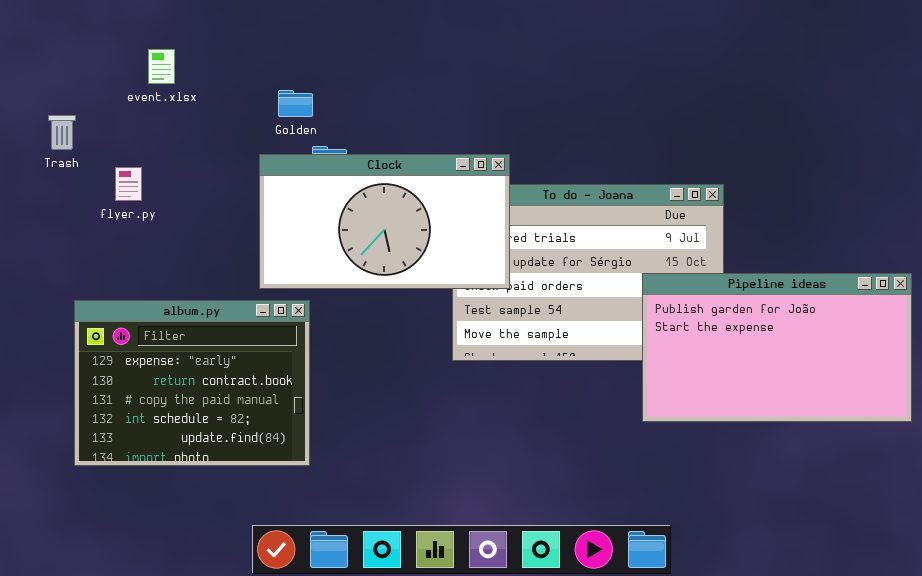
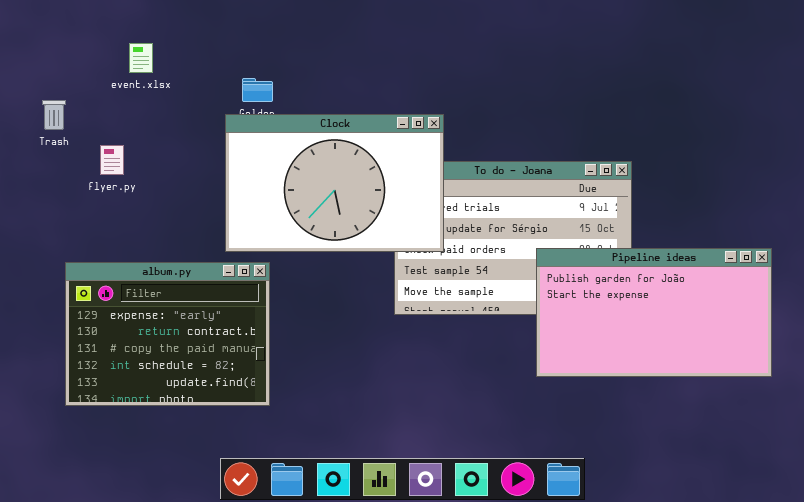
Clock: [259,154,510,289] -> [225,114,444,252], resized
Pipeline ideas: [642,273,912,422] -> [536,248,772,377], moved

